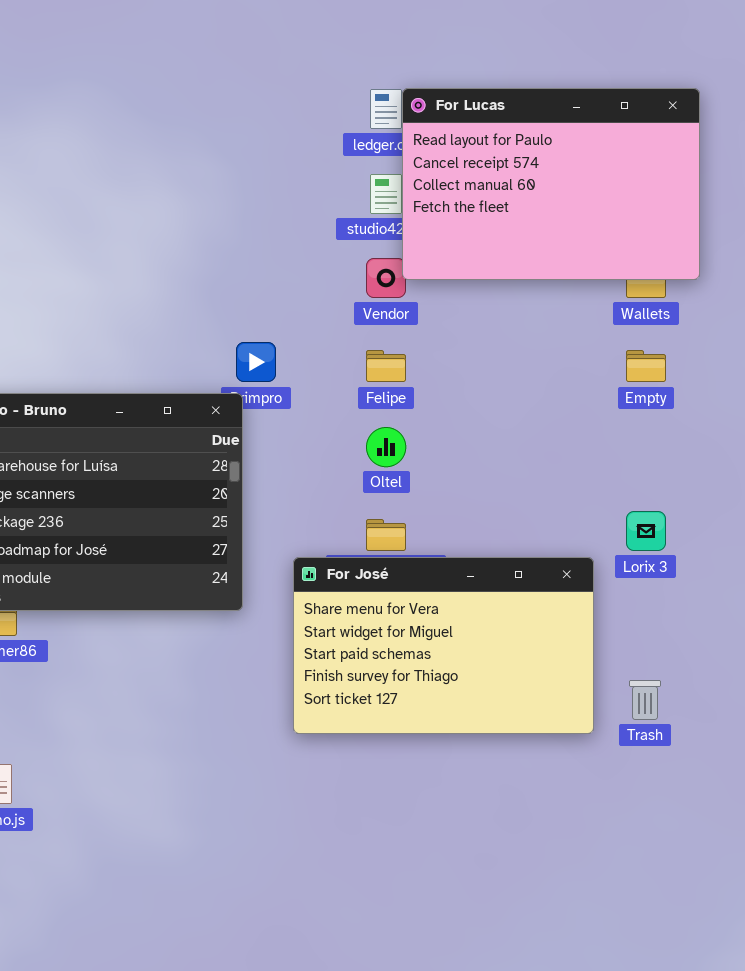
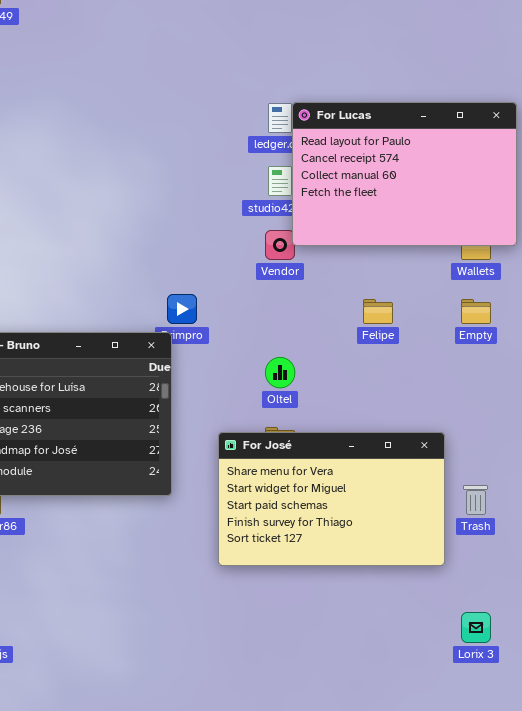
Felipe: [366,350,406,382] -> [363,299,393,324], moved
Lorix 3: [626,511,666,551] -> [461,612,491,643], moved
For José: [293,557,594,734] -> [218,432,445,566], moved
Trash: [629,680,661,720] -> [463,485,488,515], moved

